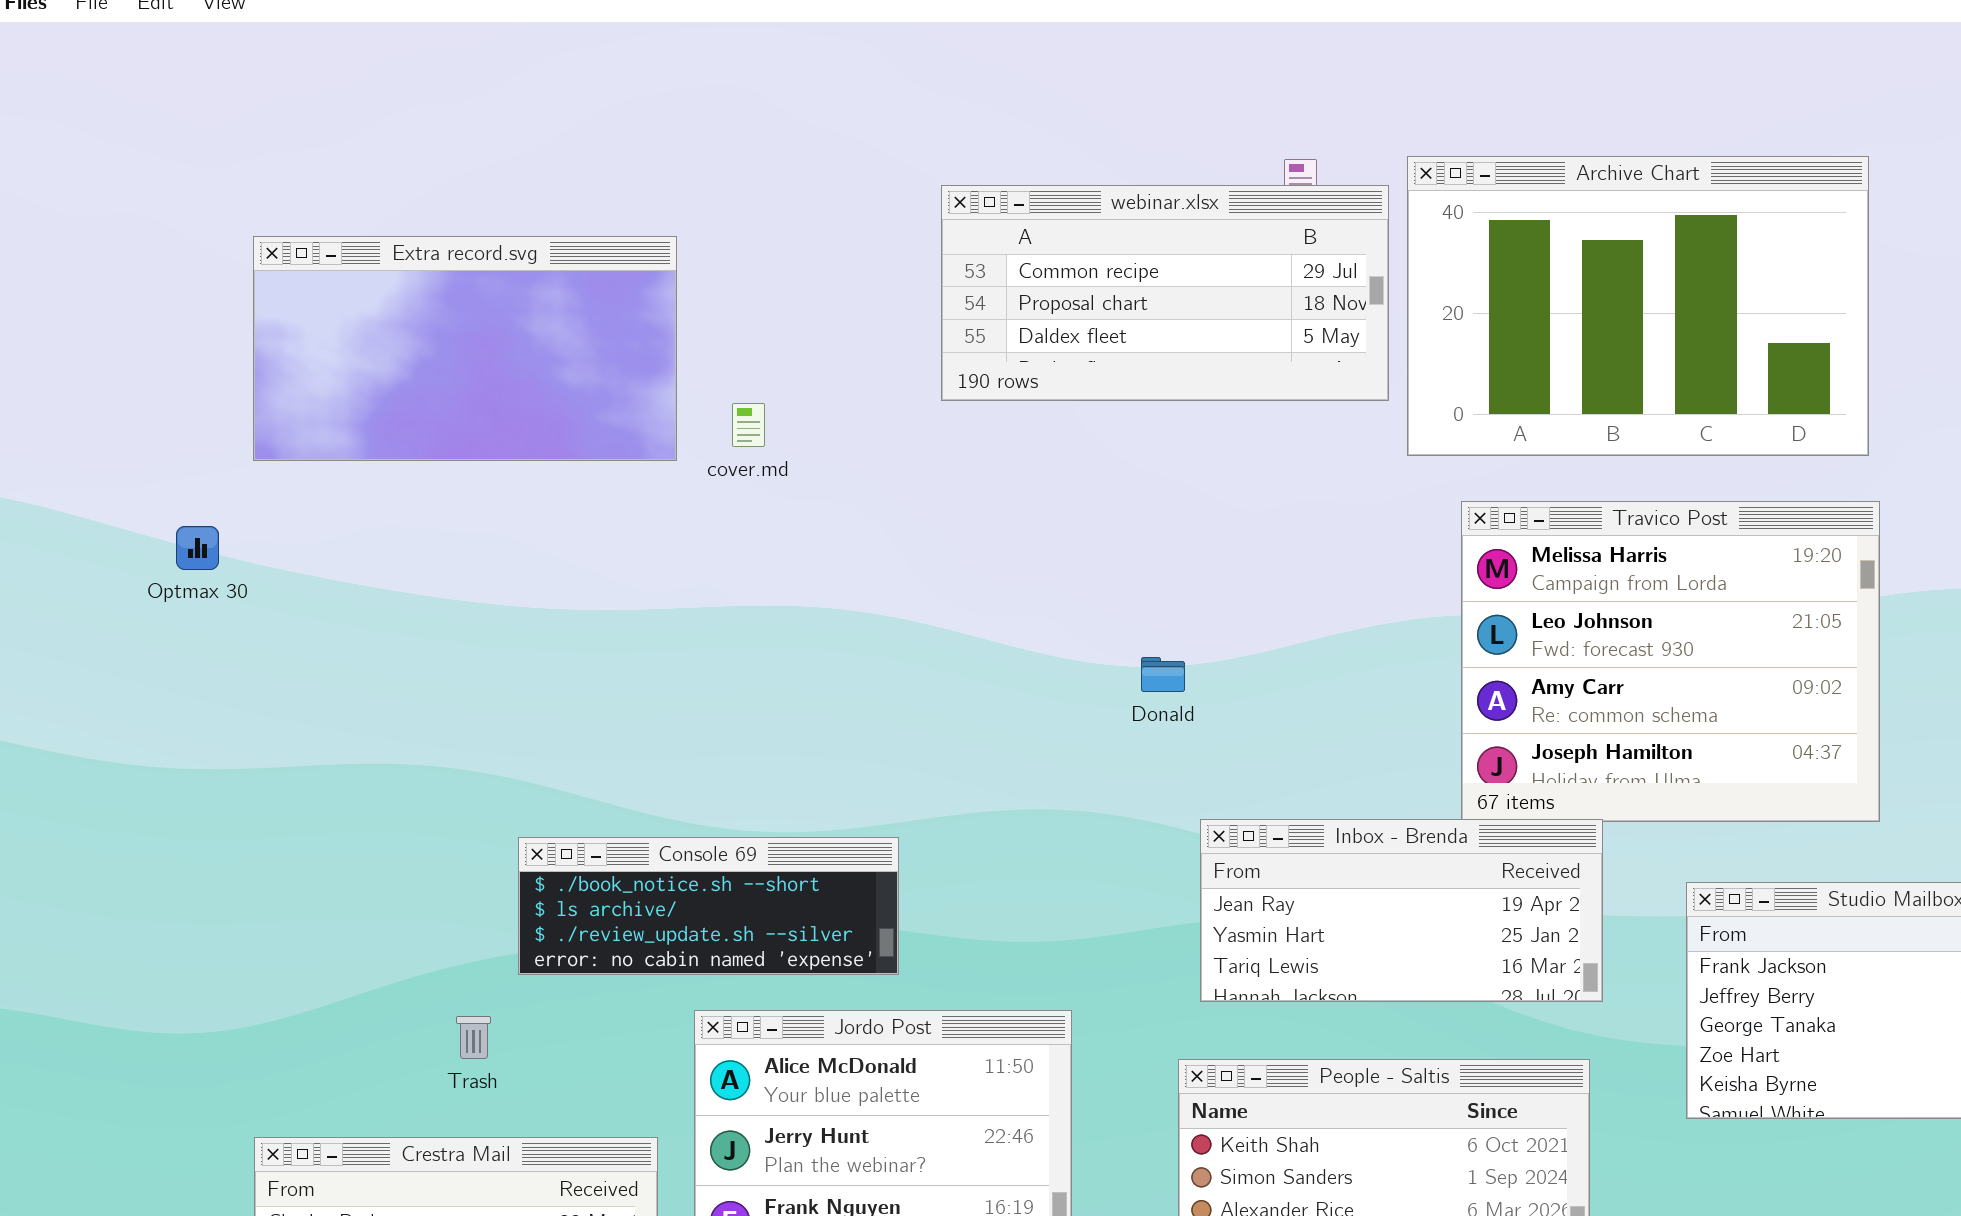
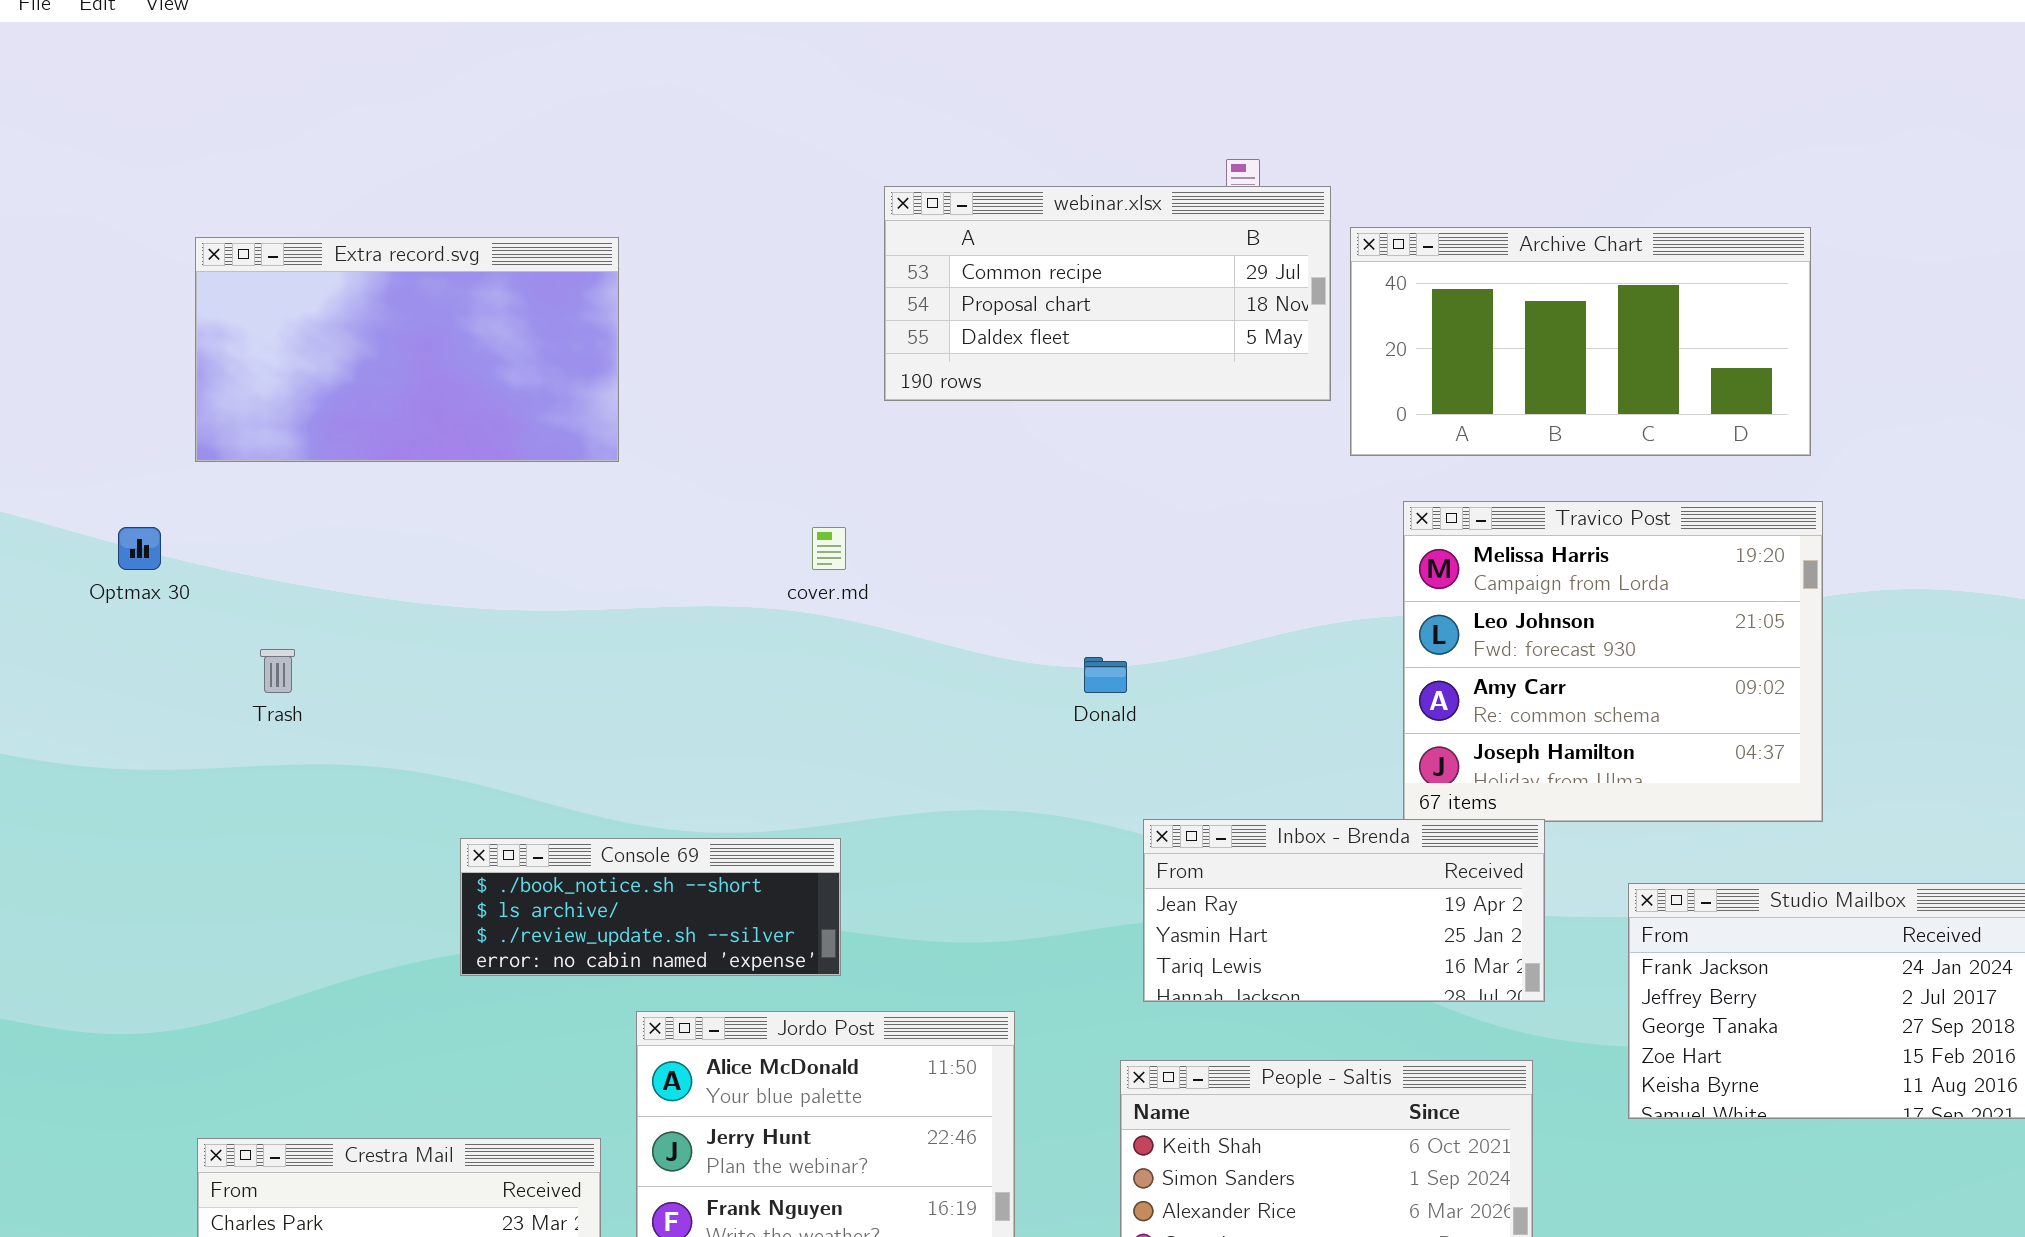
Archive Chart: [1407,156,1869,456] -> [1350,227,1811,456], resized
cover.md: [732,403,765,447] -> [812,527,846,570], moved
Trash: [456,1016,491,1059] -> [260,649,295,693], moved

